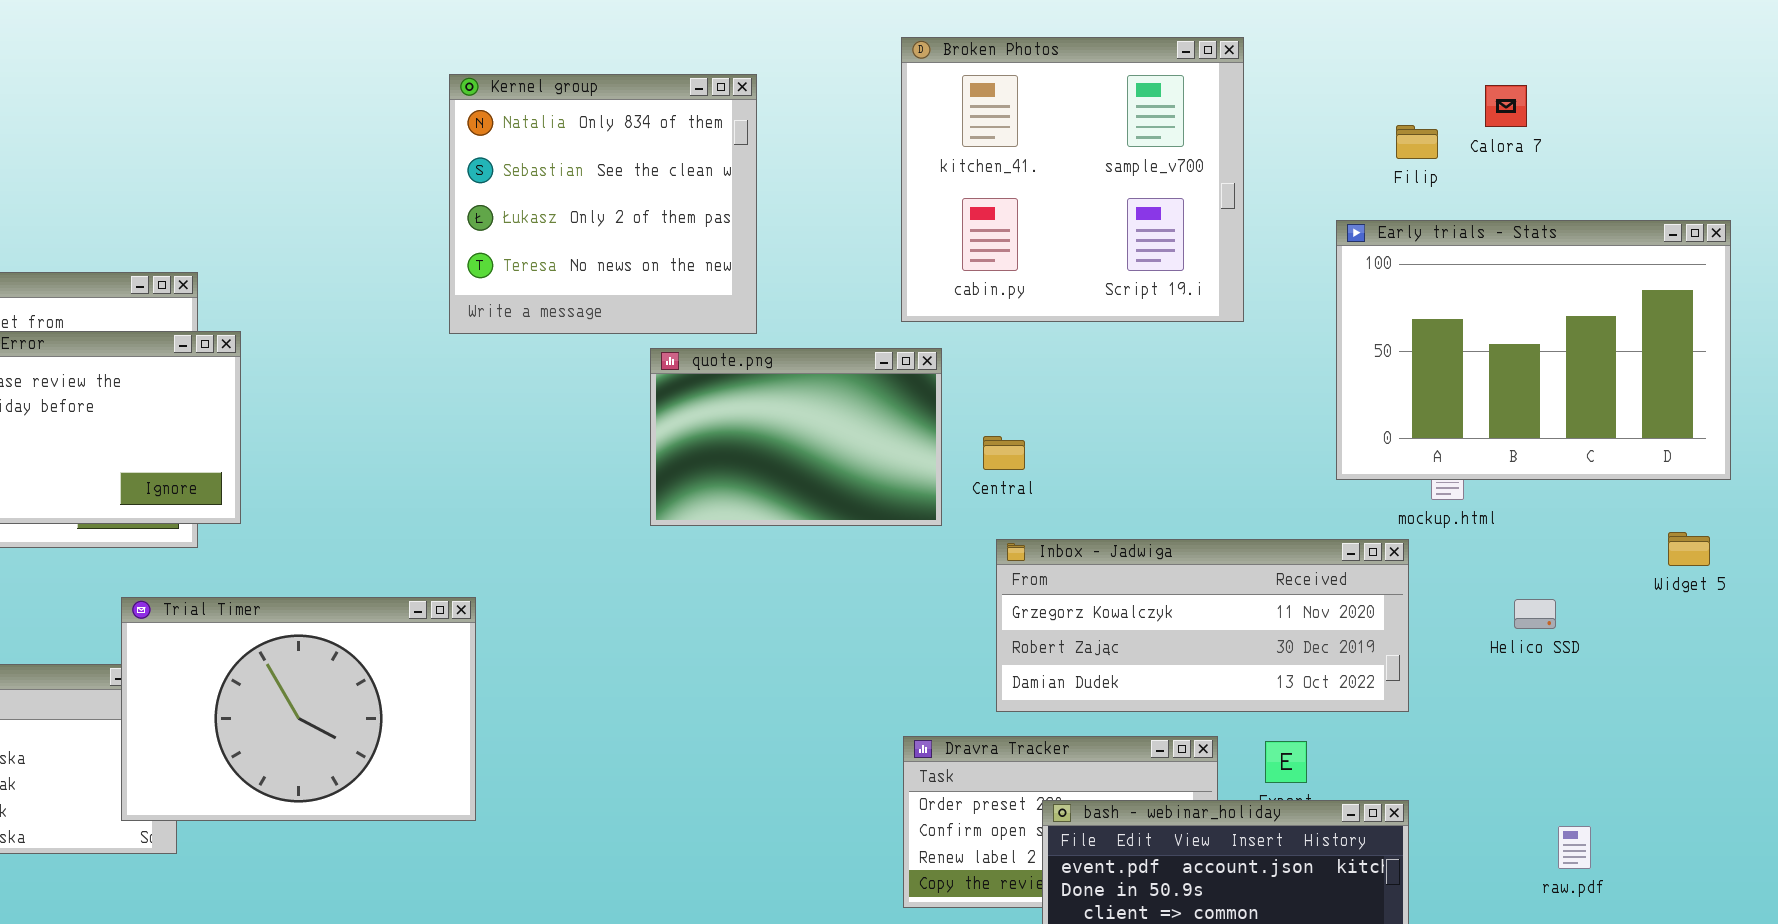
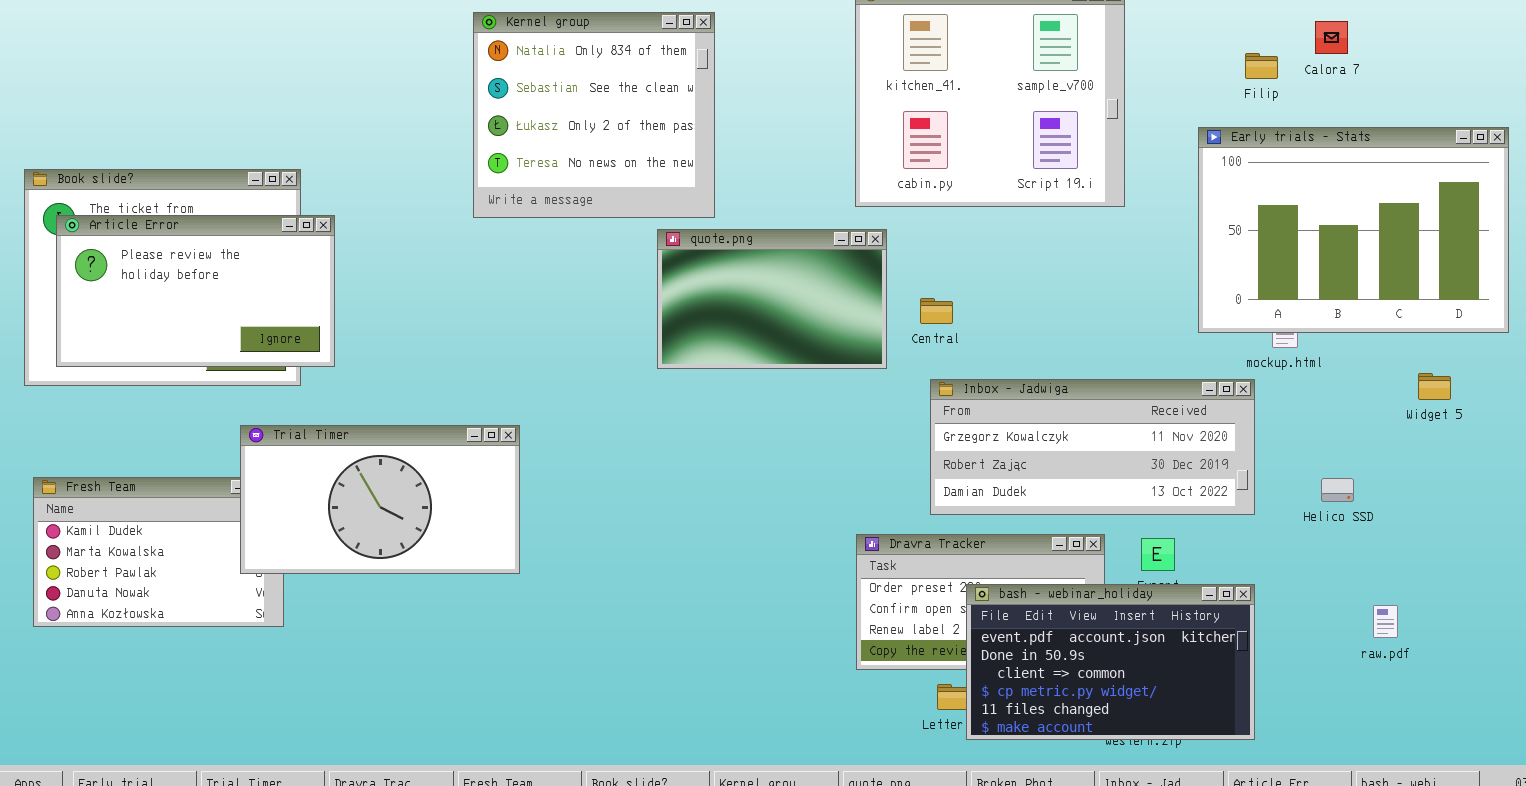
Kernel group: [449,74,757,334] -> [473,12,715,218], moved
Widget 5: [1668,532,1710,566] -> [1418,373,1451,400], moved
Trial Timer: [121,597,476,821] -> [240,425,520,574], resized
Helico SSD: [1514,599,1556,629] -> [1321,478,1354,502], moved

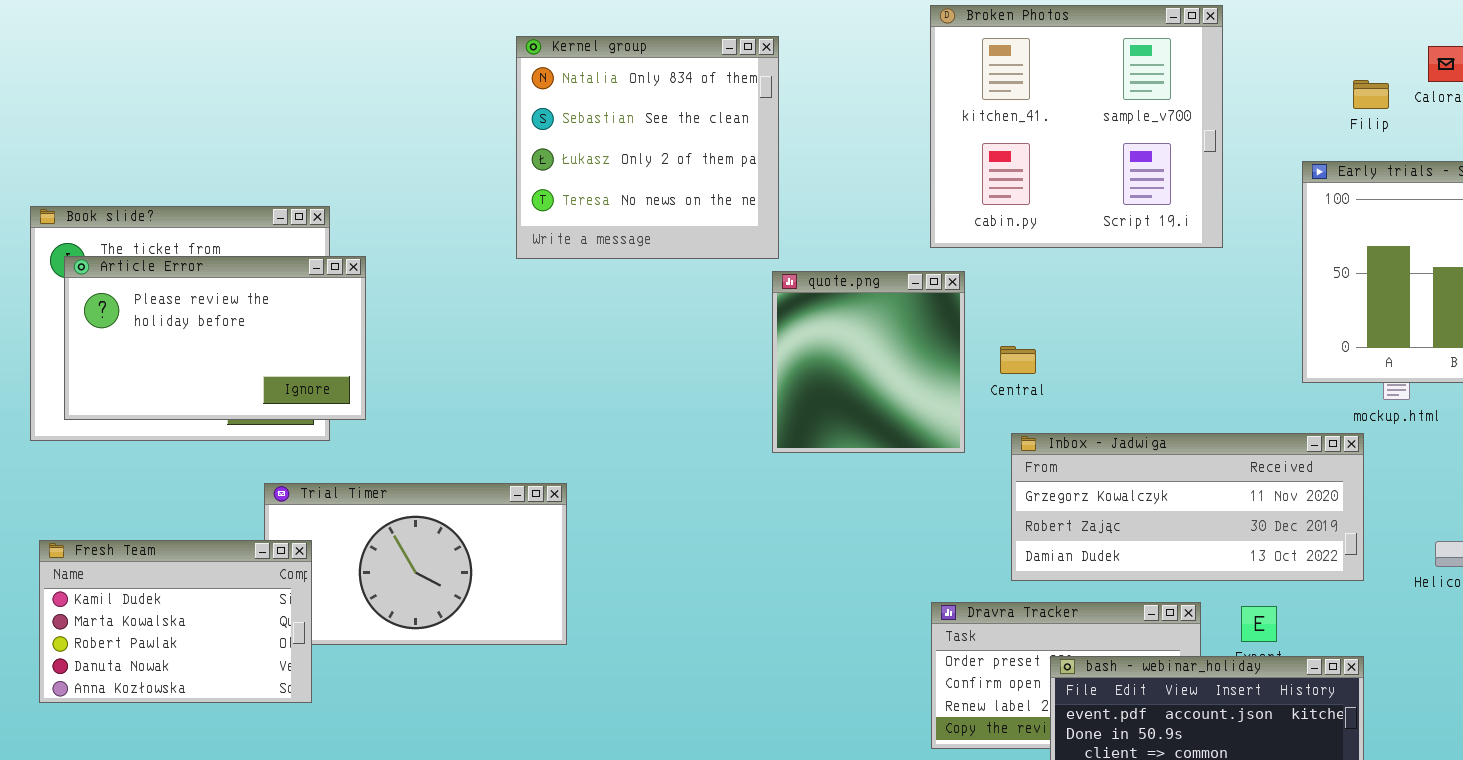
quote.png: [657,229,887,369] -> [772,271,965,453], resized
Fresh Team: [33,477,284,627] -> [39,540,312,703], raised

